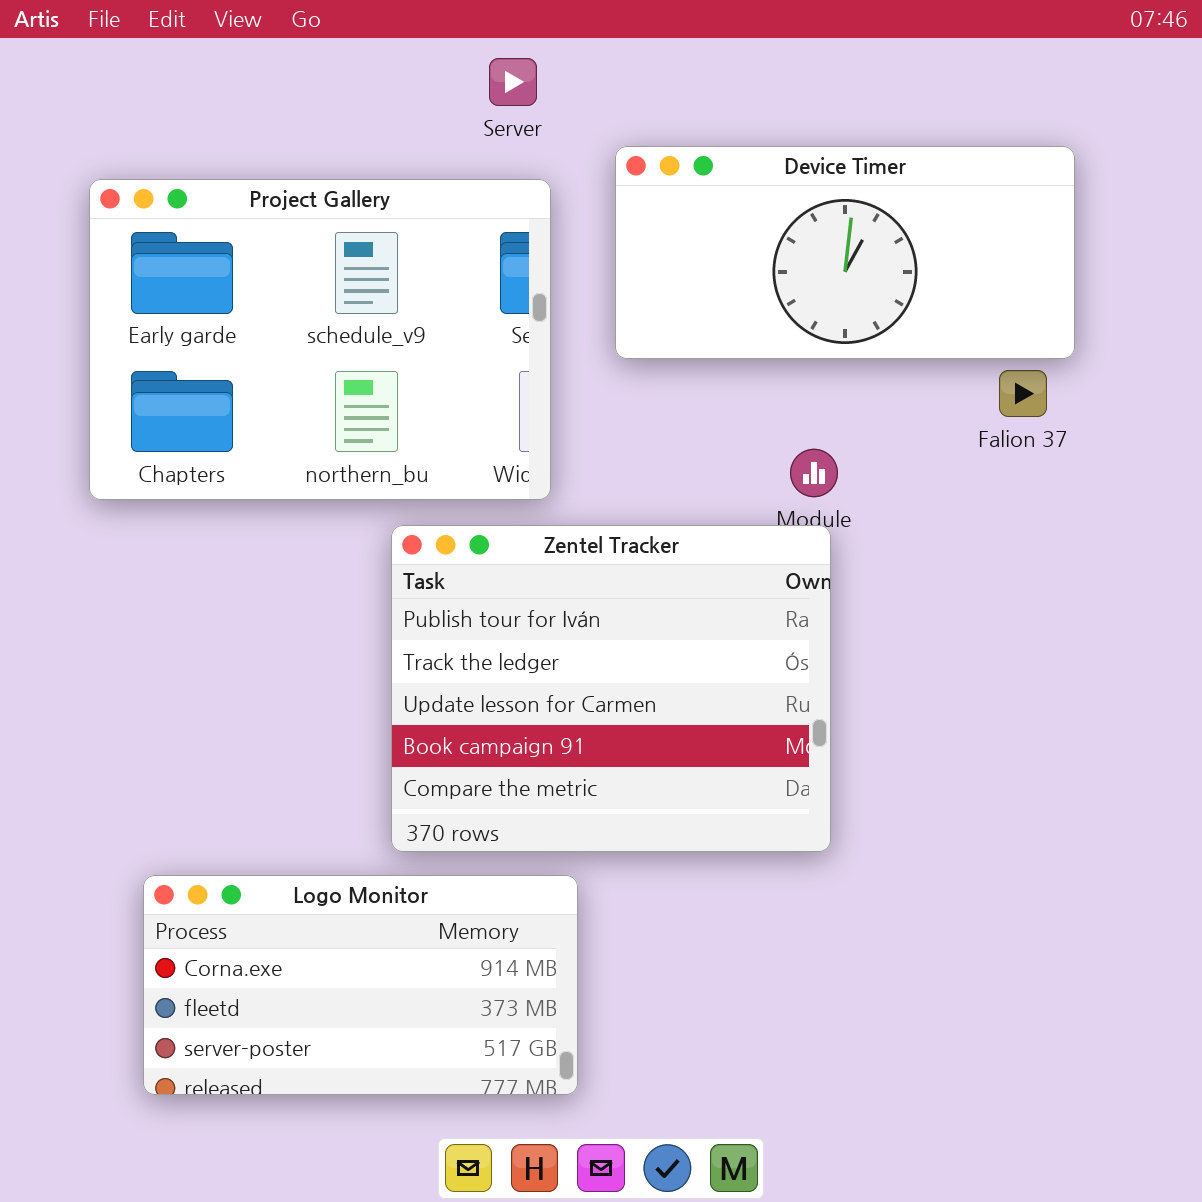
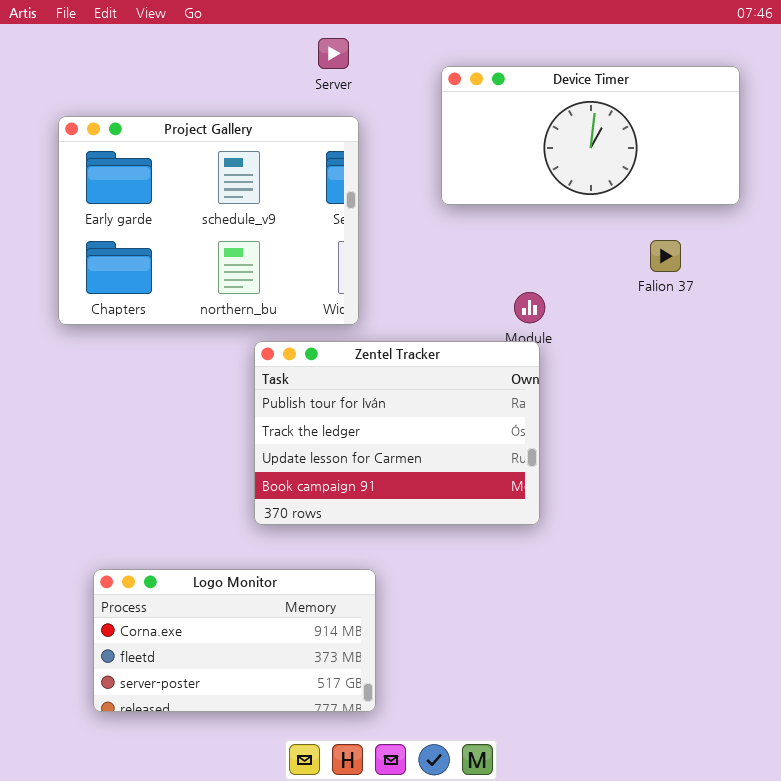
Device Timer: [615,146,1075,359] -> [441,66,740,205], moved
Zentel Tracker: [391,525,831,852] -> [254,341,540,525], resized

